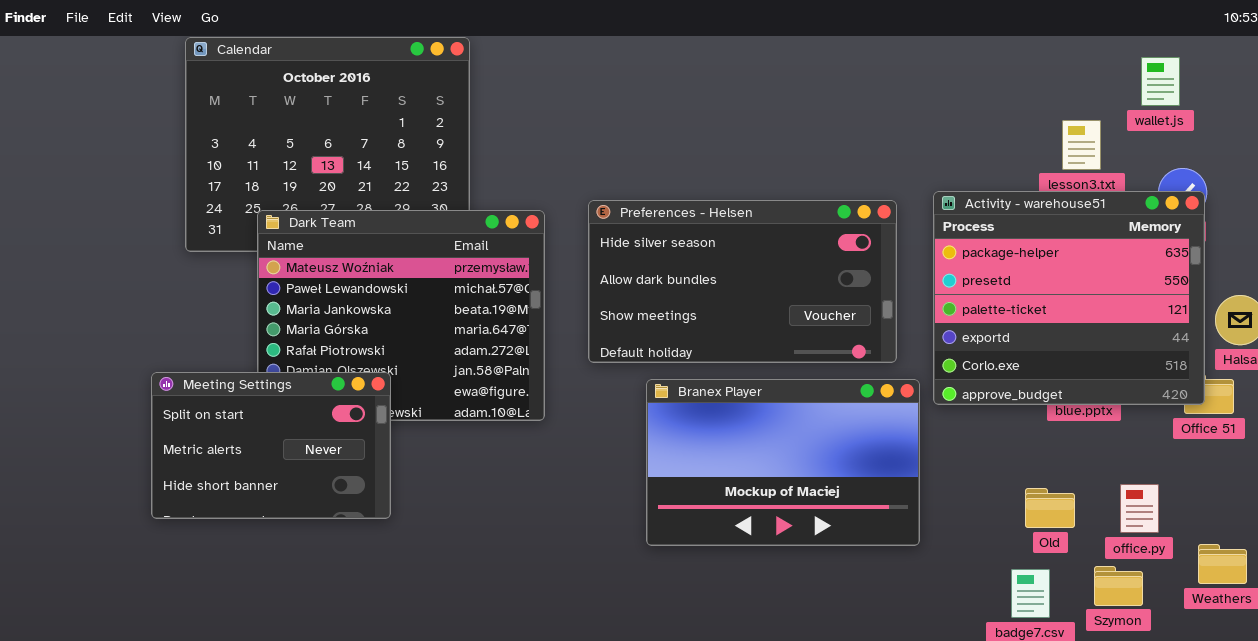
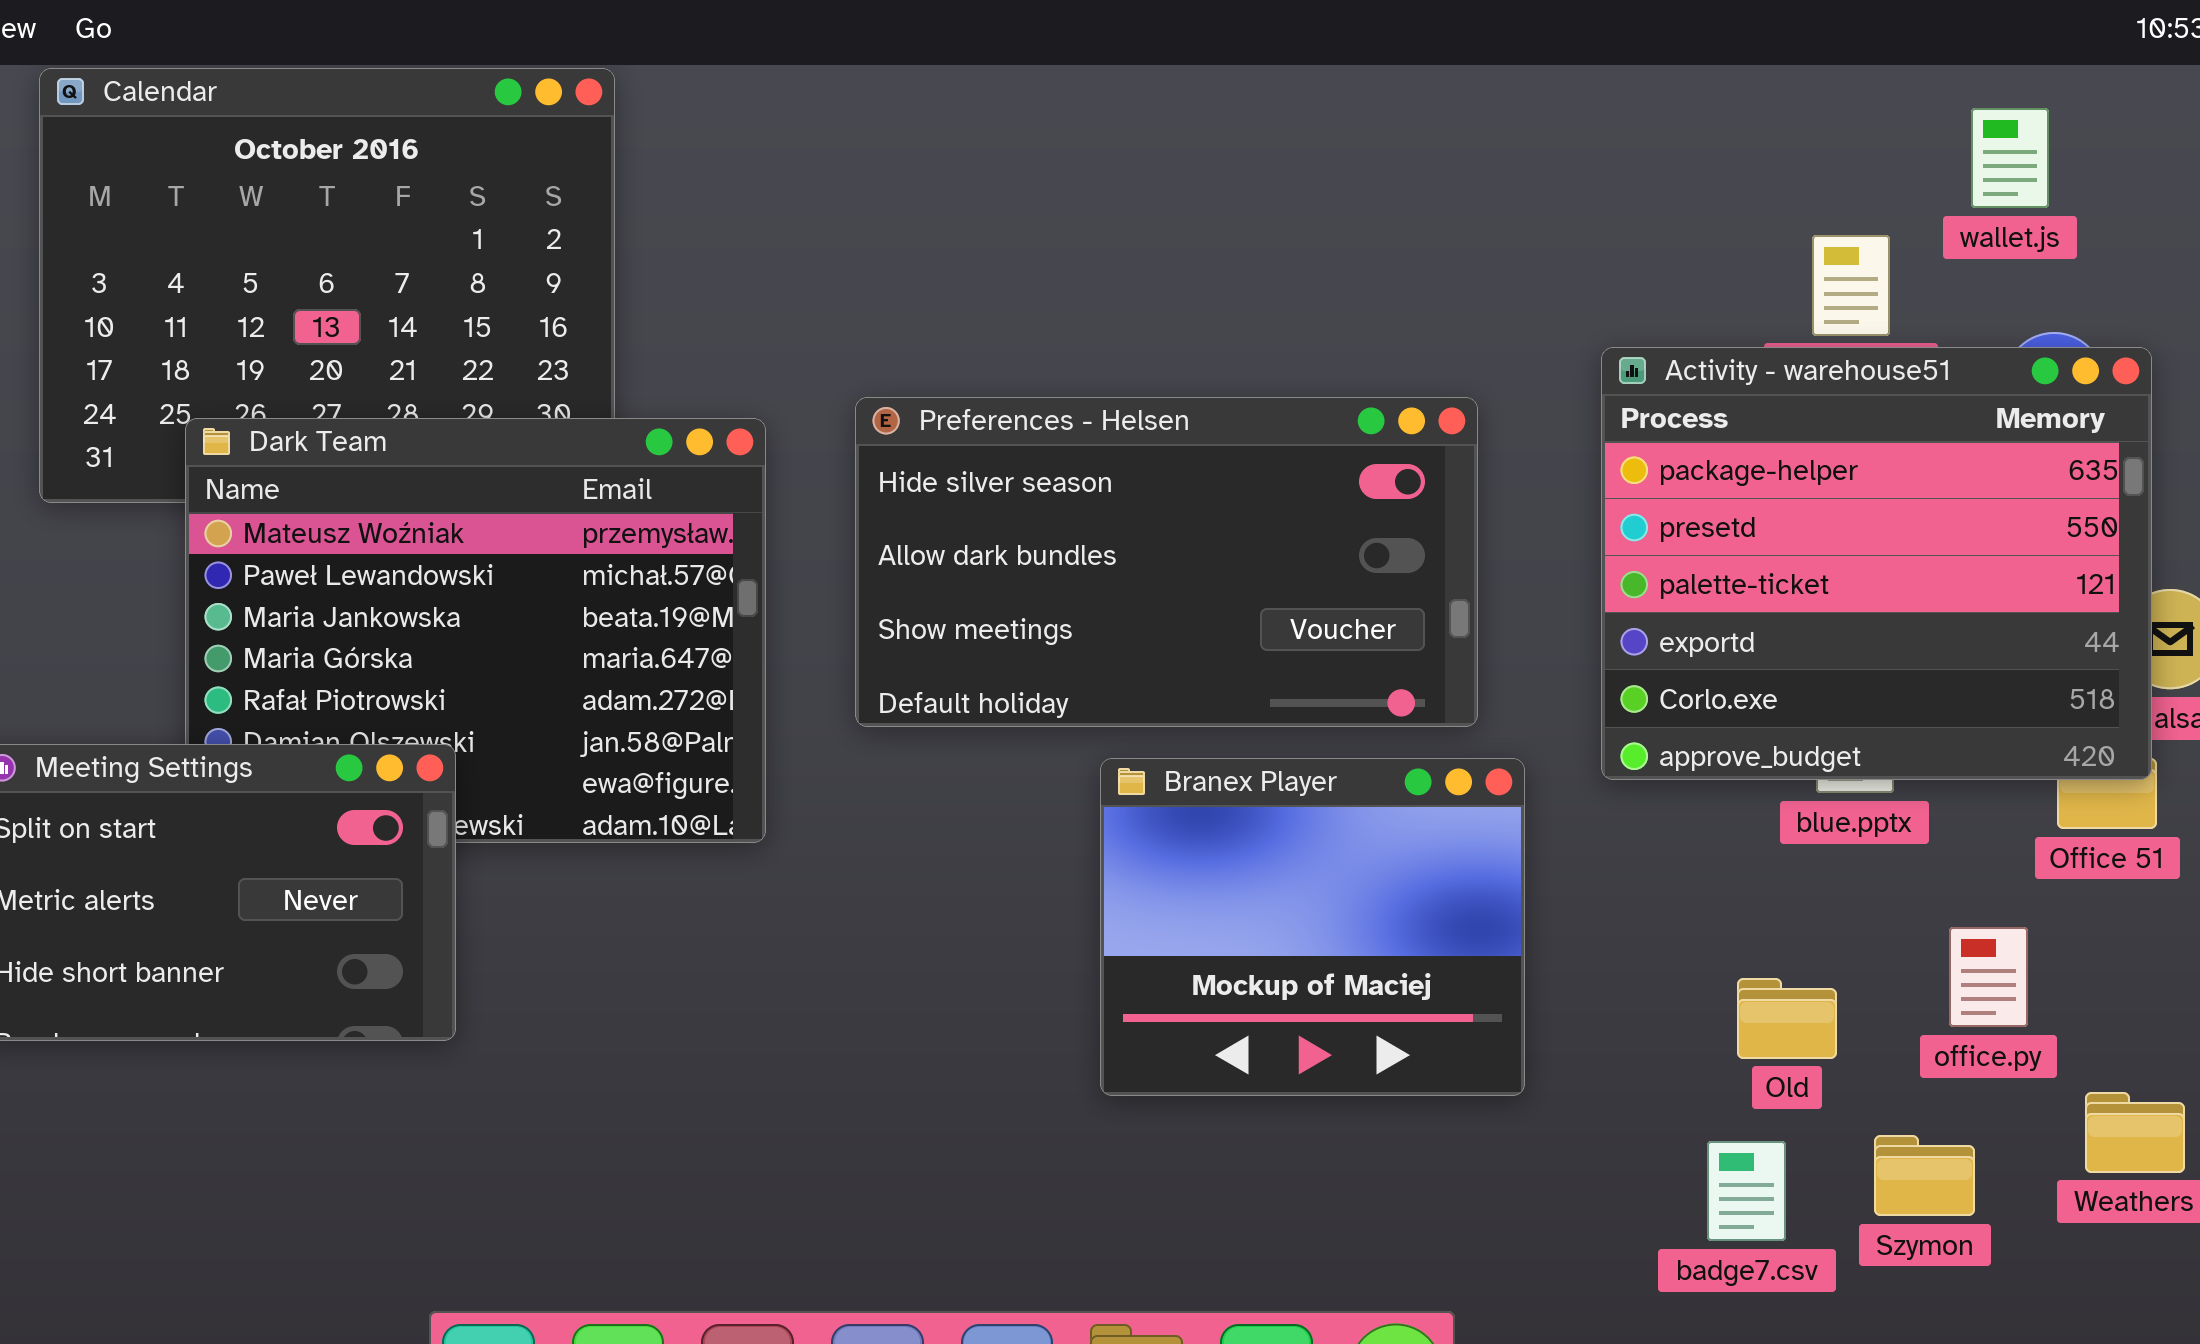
Activity - warehouse51: [933,191,1205,405] -> [1601,347,2152,780], moved
Branex Player: [646,379,920,546] -> [1100,758,1525,1096], resized
office.py: [1120,484,1159,533] -> [1949,927,2028,1027], moved

